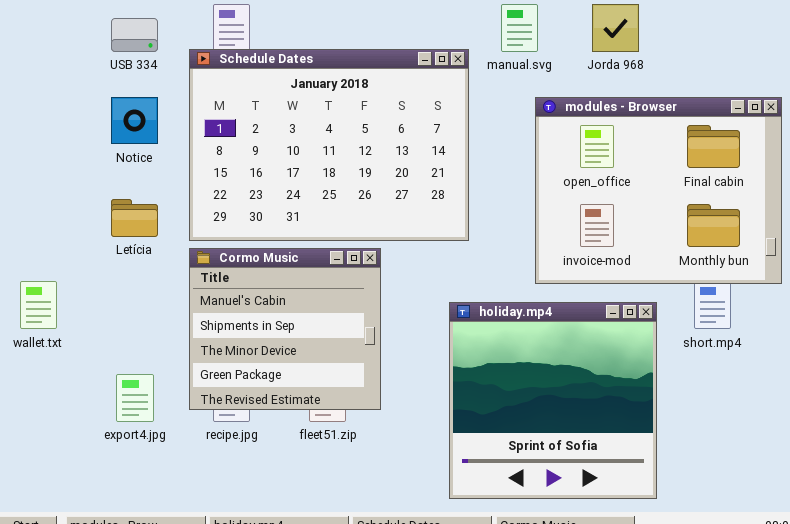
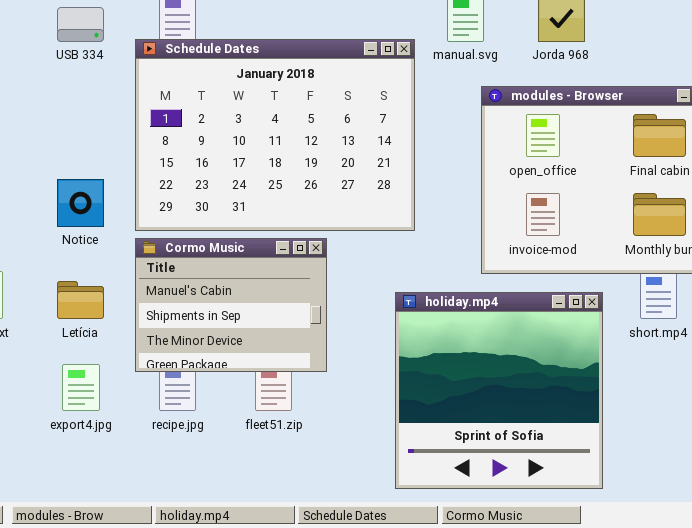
Notice: [111,97,158,144] -> [57,179,104,227], moved
Letícia: [111,199,158,237] -> [57,281,104,319], moved
Cormo Music: [189,248,381,410] -> [135,238,327,372], resized

